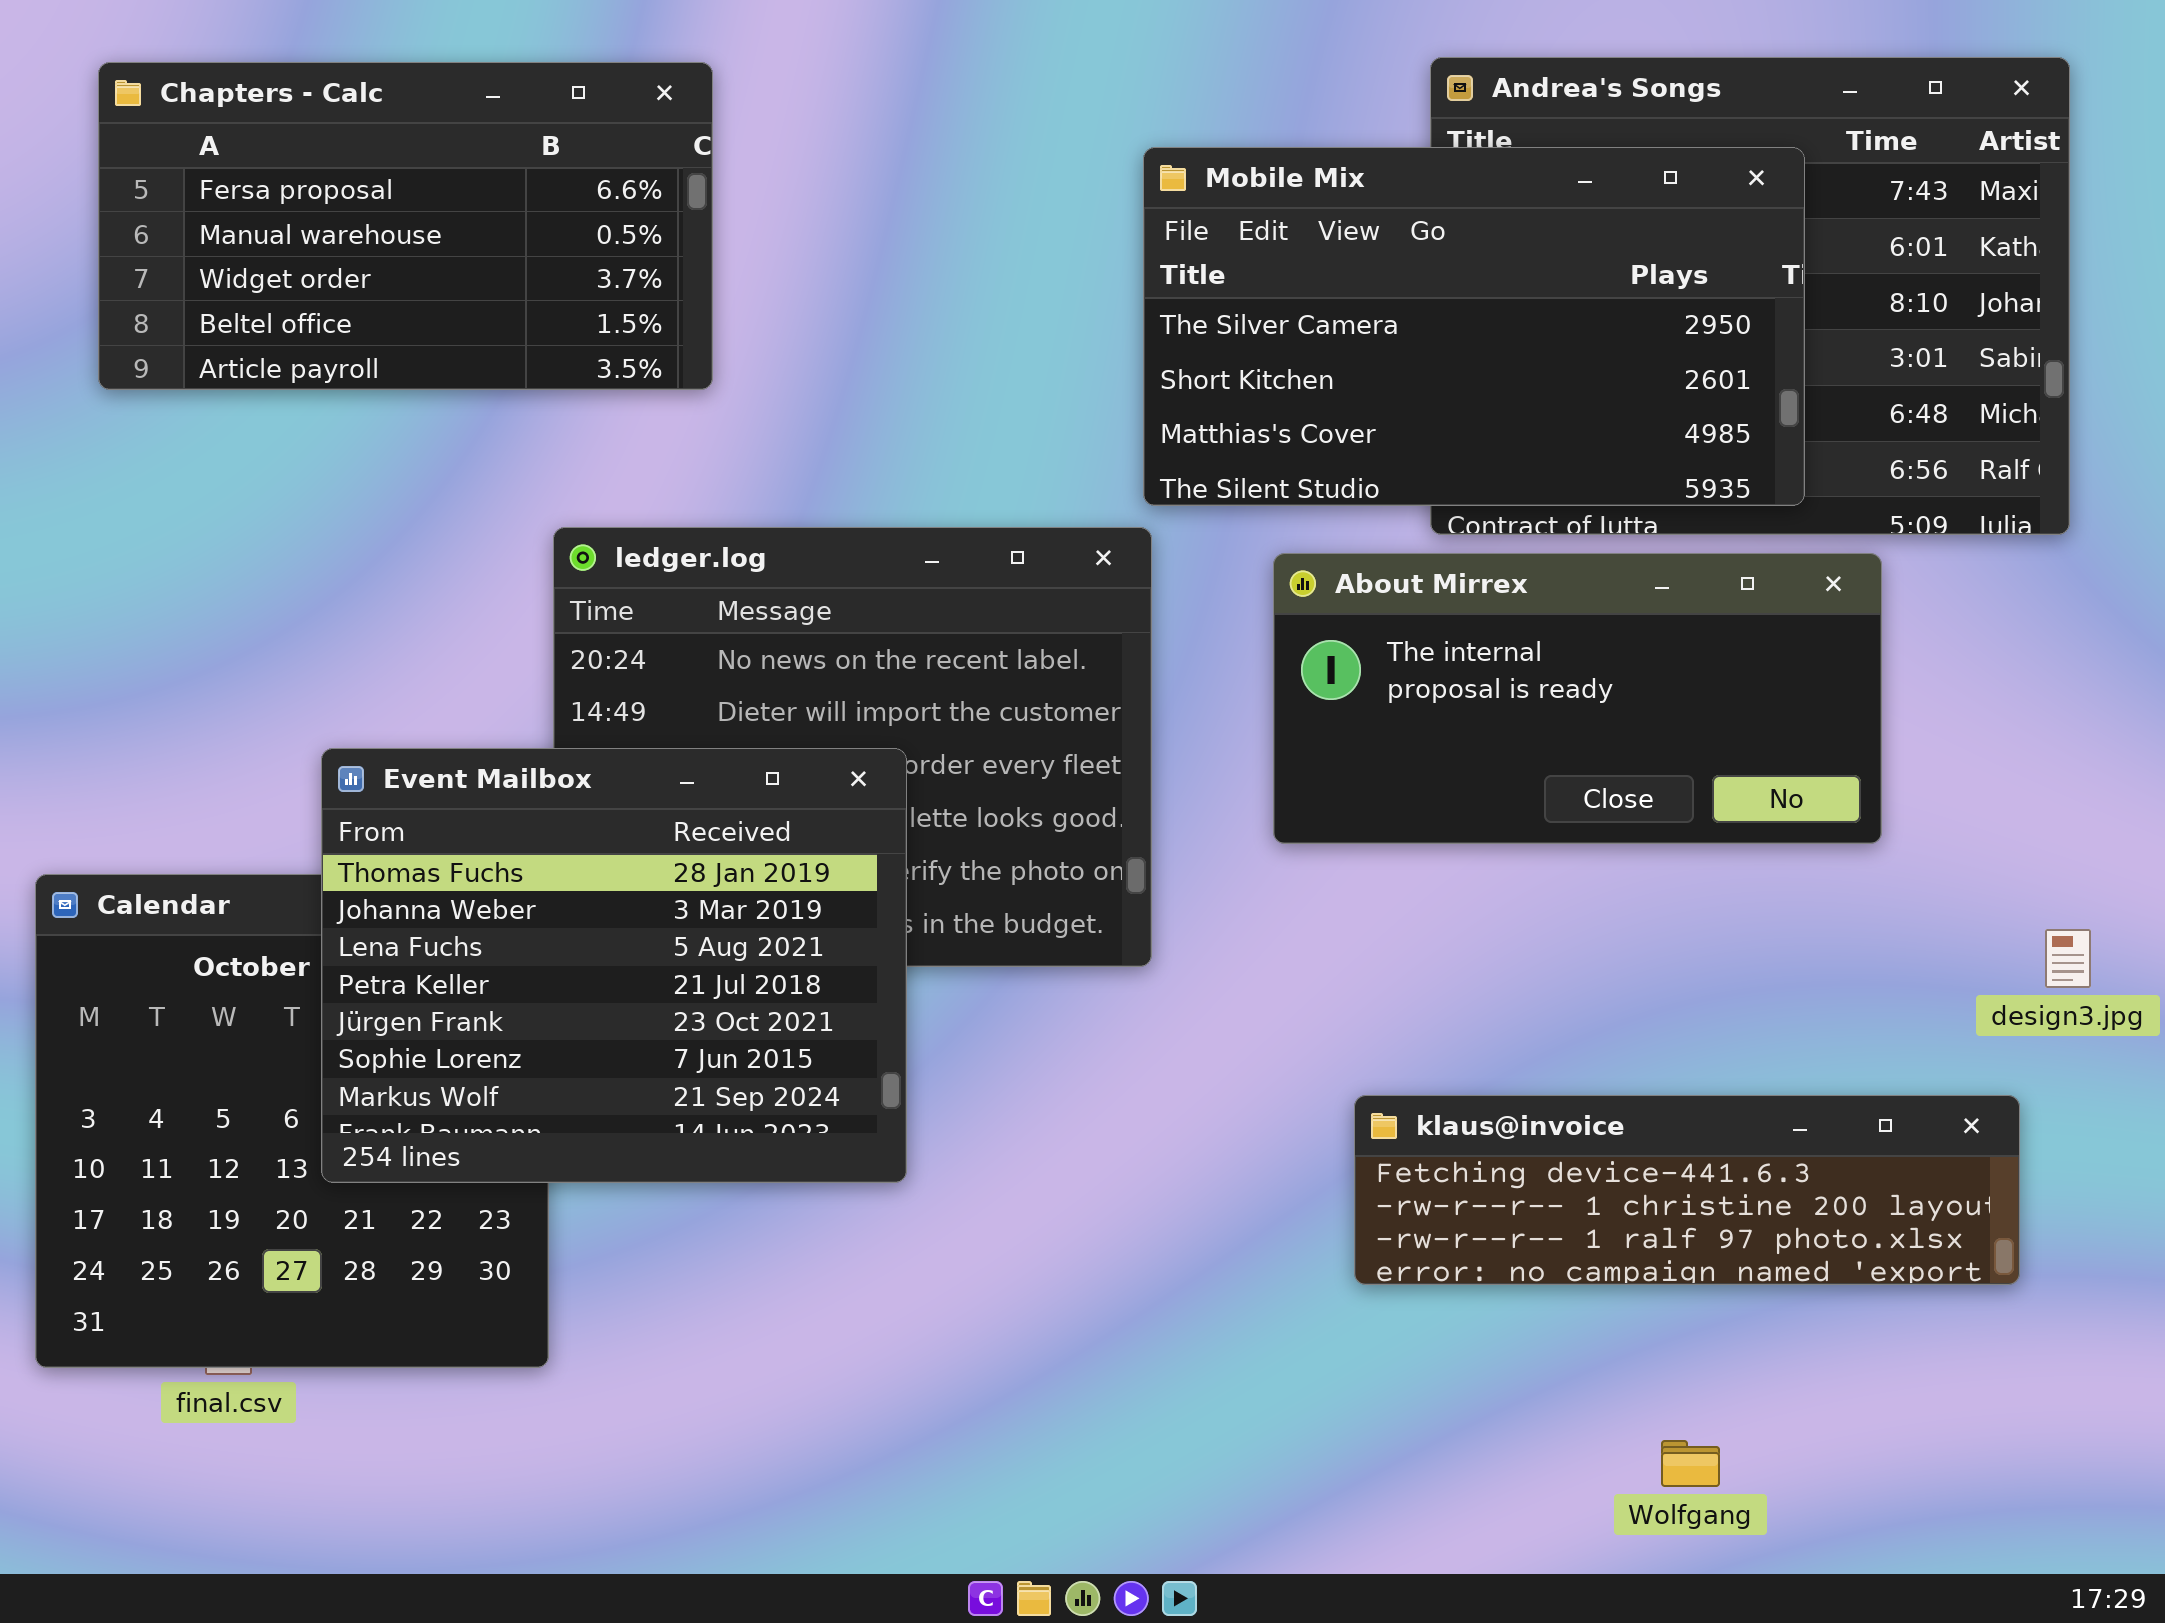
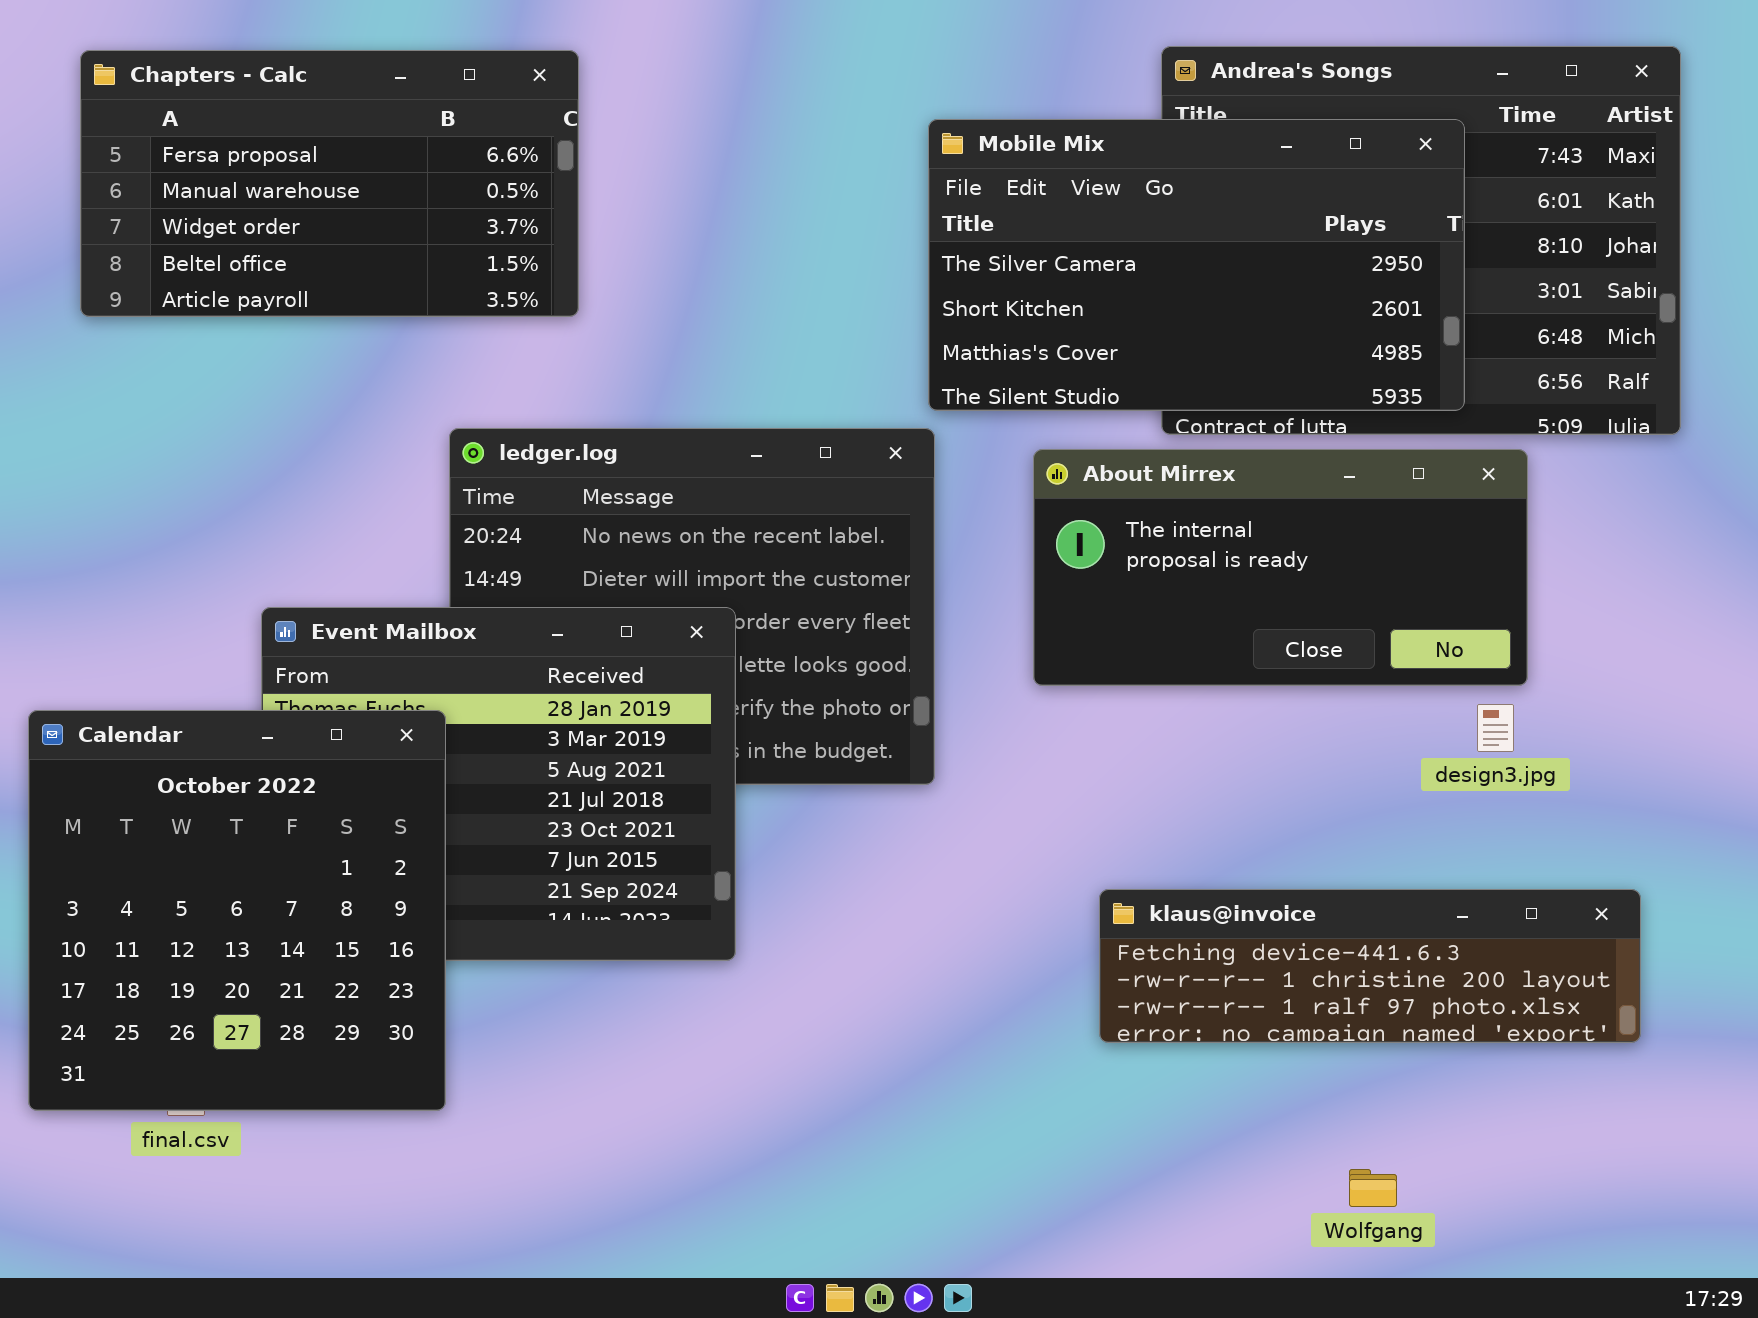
Calendar: [35,874,549,1368] -> [28,710,446,1111], raised
design3.jpg: [2045,929,2091,988] -> [1477,704,1514,752], moved

